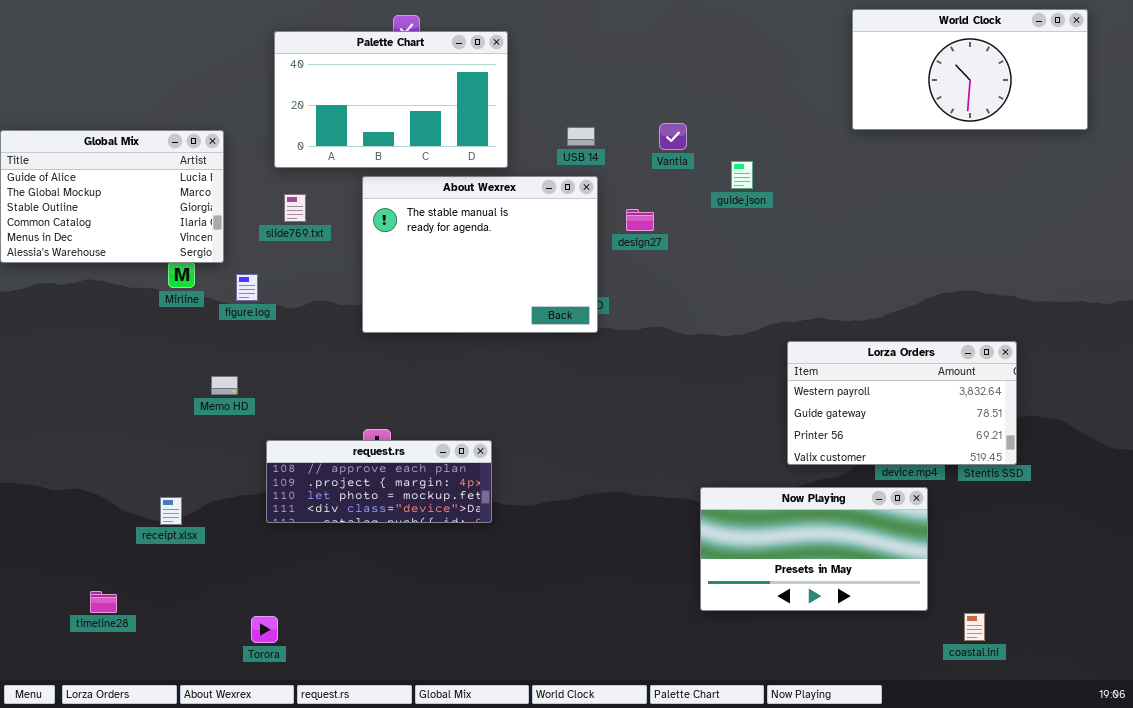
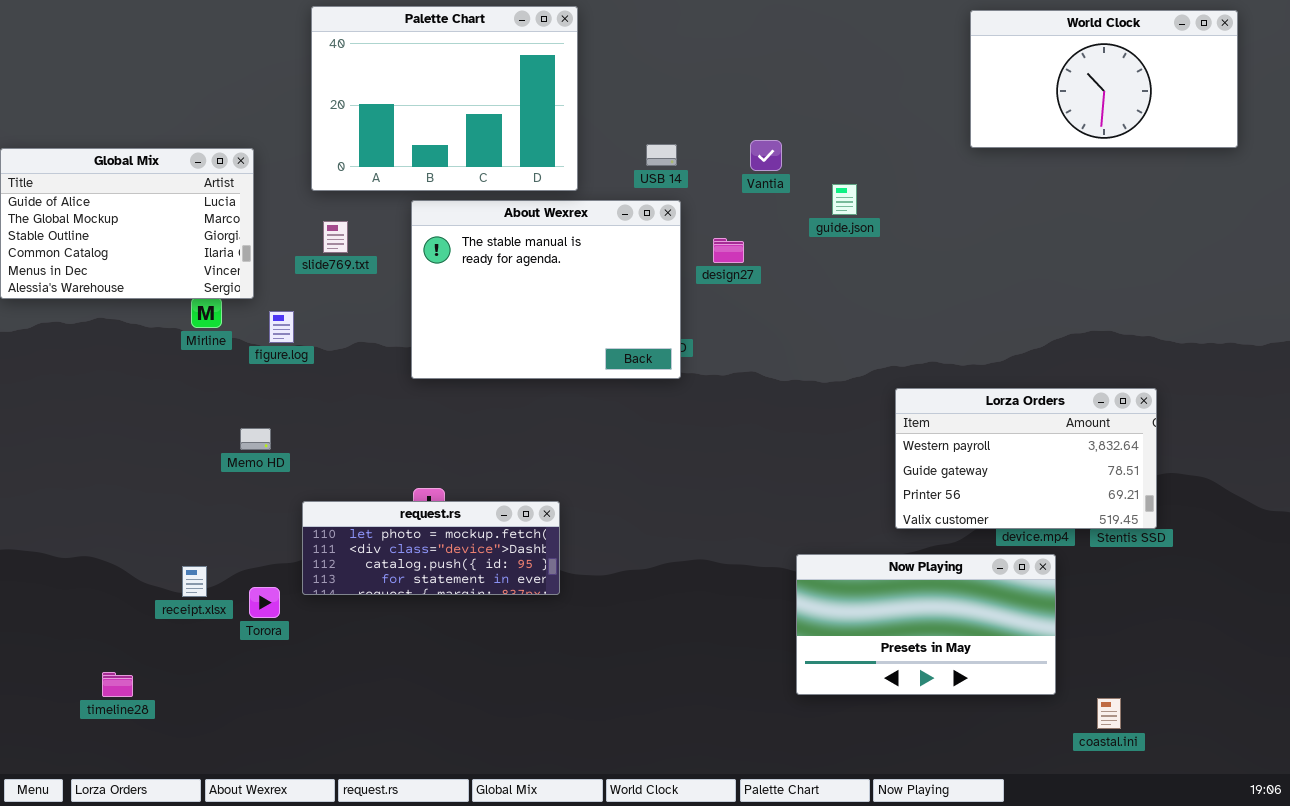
Palette Chart: [274,31,508,168] -> [311,6,578,191], resized
request.rs: [266,440,492,523] -> [302,501,560,595], scrolled down 2 rows
Torora: [251,616,278,643] -> [249,587,280,618], moved

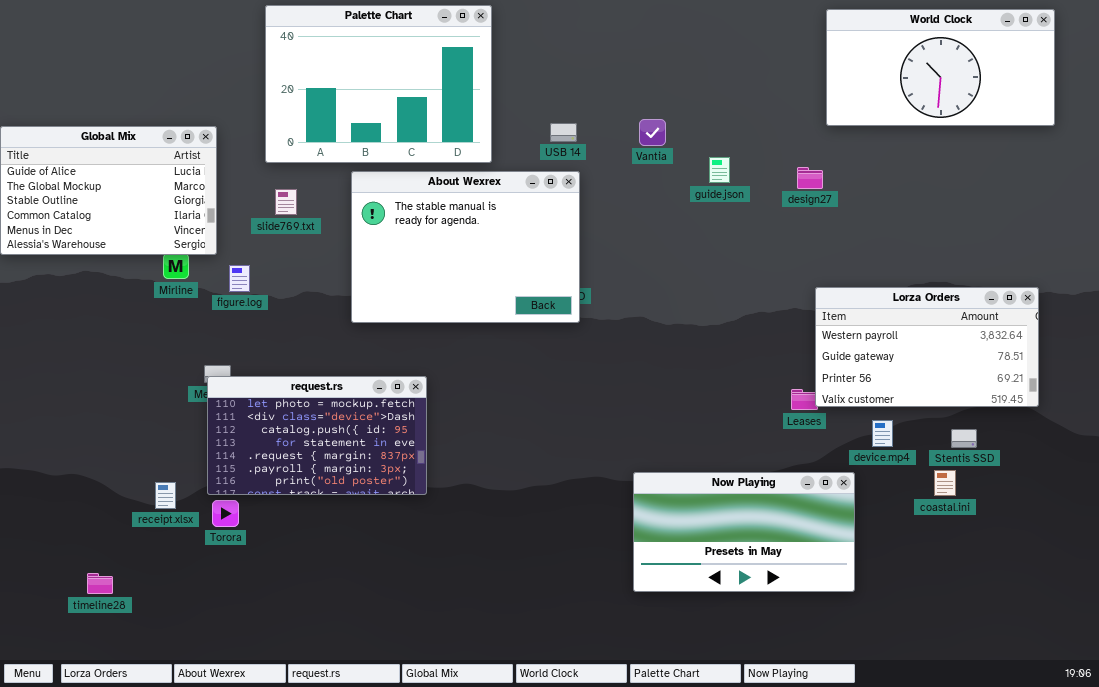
design27: [713,238,744,263] -> [797,167,823,189], moved
Lorza Orders: [895,388,1157,529] -> [815,287,1039,407], moved
request.rs: [302,501,560,595] -> [207,376,427,495], moved, resized
Now Playing: [796,554,1056,695] -> [633,472,855,592], moved
coastal.ini: [1097,698,1121,729] -> [934,470,956,496], moved

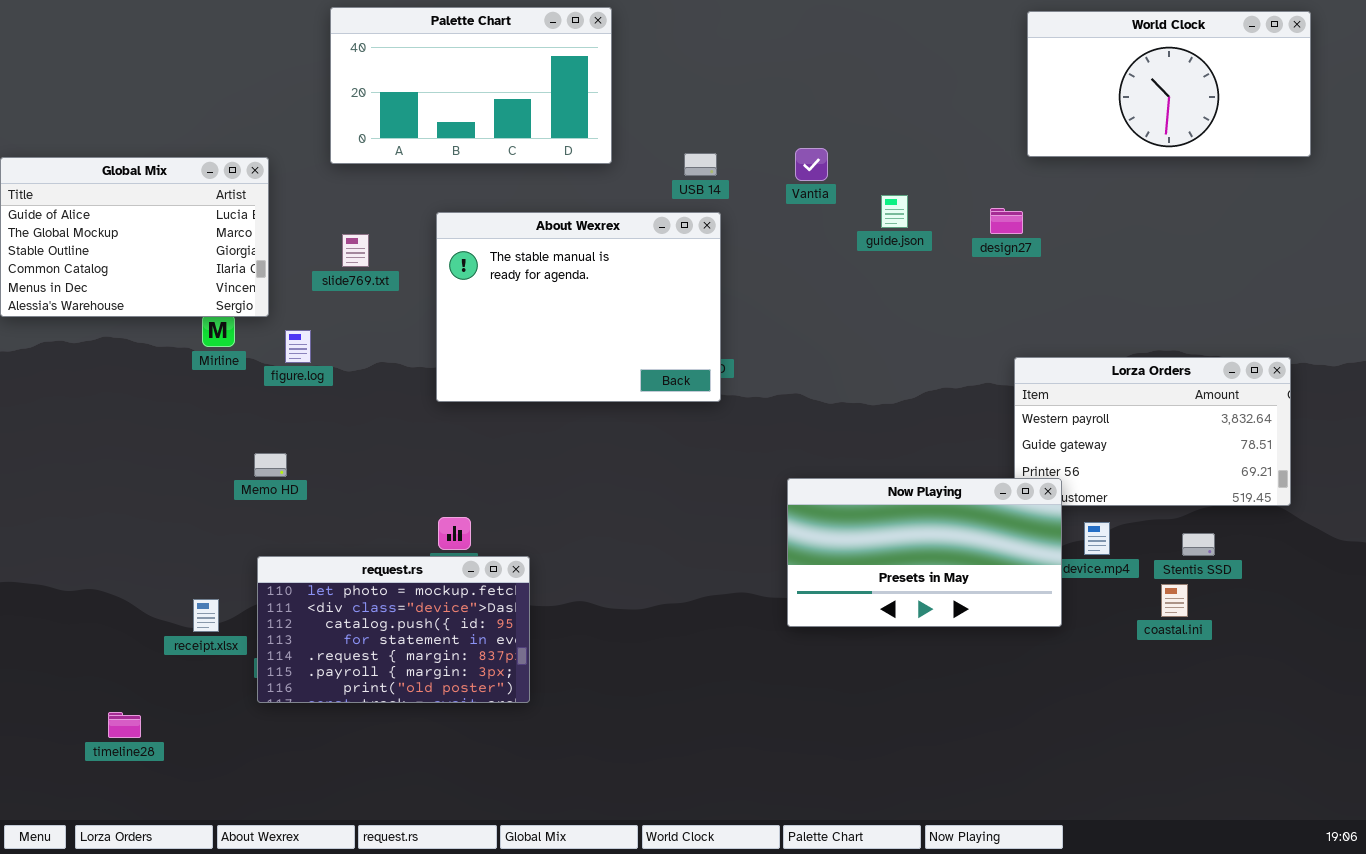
Palette Chart: [265,5,492,163] -> [330,7,612,164], resized
request.rs: [207,376,427,495] -> [257,556,530,703], moved
Now Playing: [633,472,855,592] -> [787,478,1062,627], moved

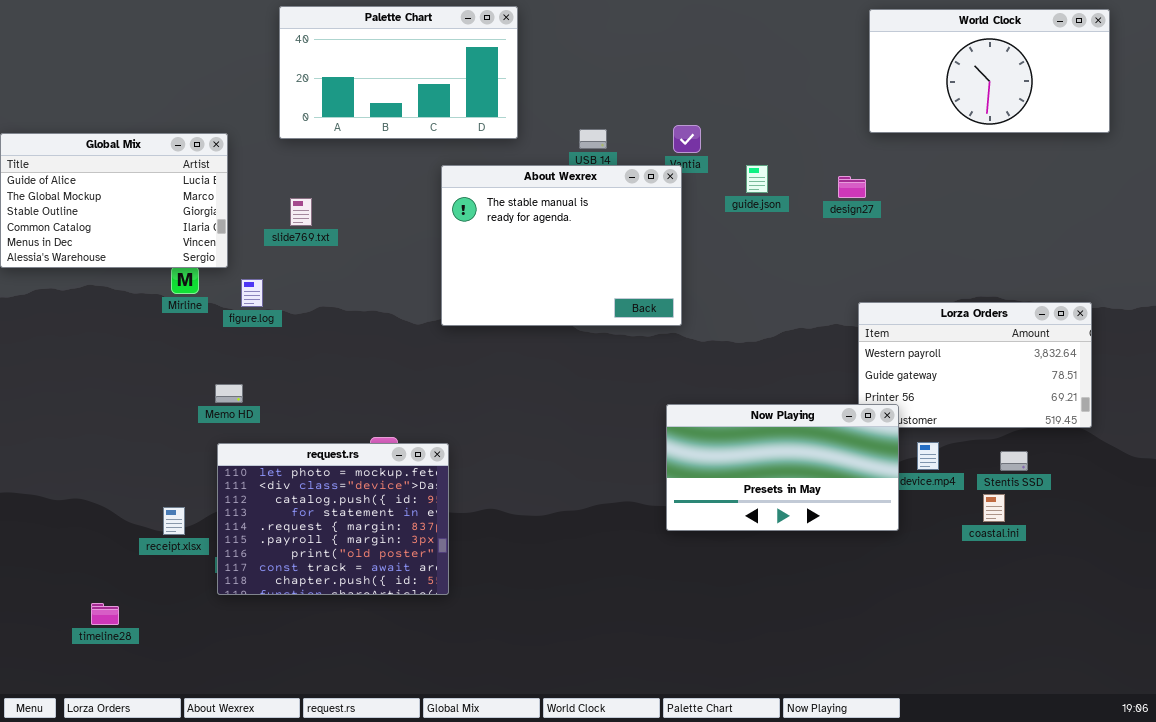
About Wexrex: [436,212,721,402] -> [441,165,682,326], moved
request.rs: [257,556,530,703] -> [217,443,449,595], resized

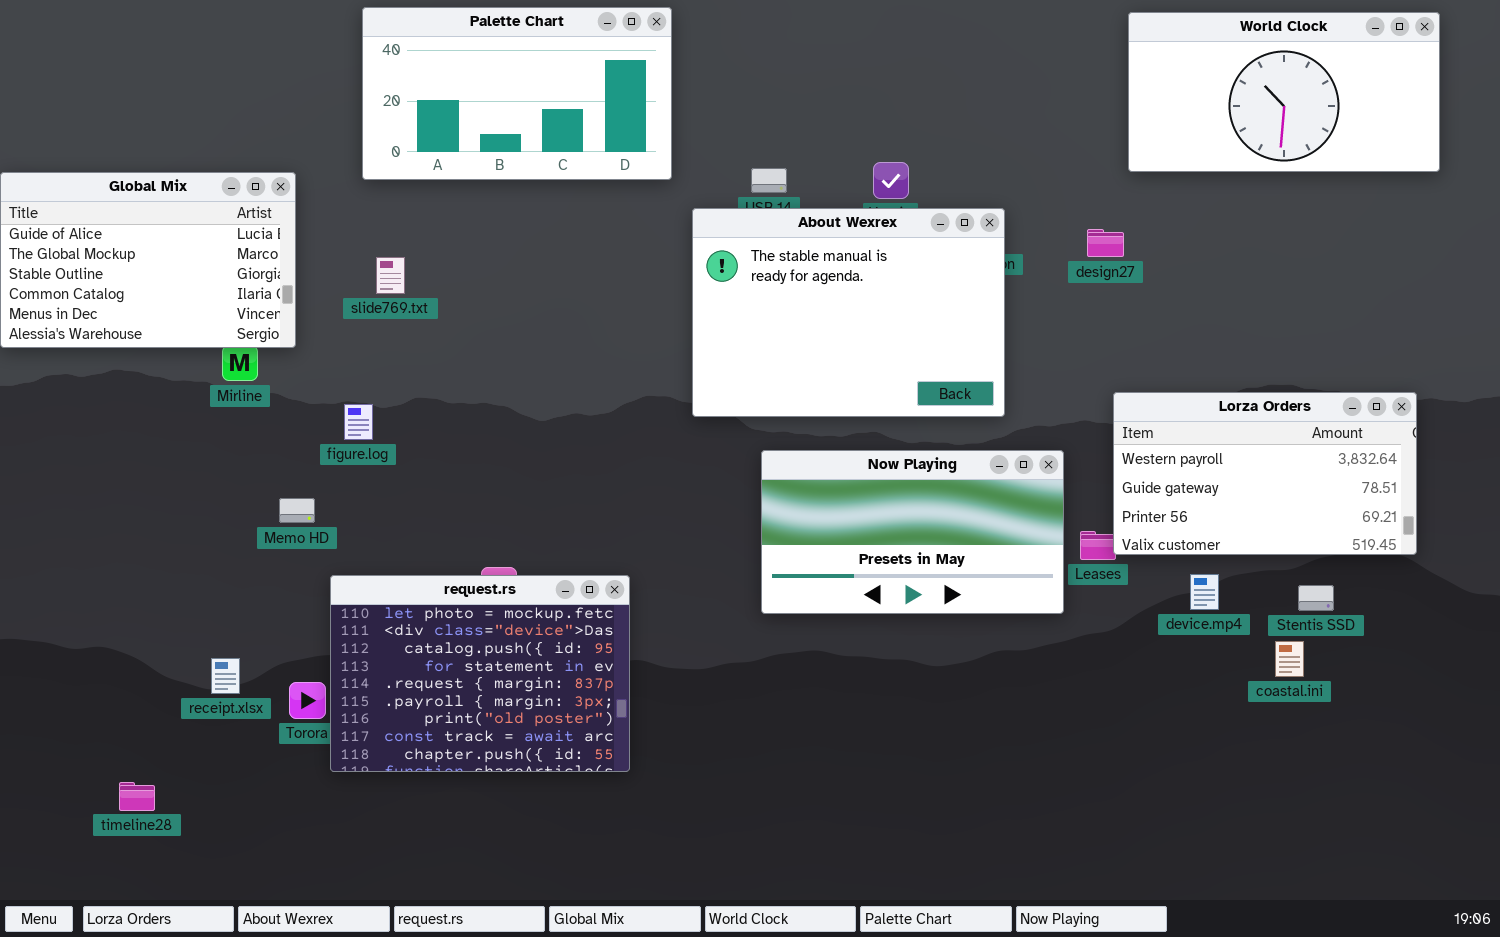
About Wexrex: [441,165,682,326] -> [692,208,1005,417], moved
figure.log: [241,279,263,307] -> [344,404,373,440], moved
Now Playing: [666,404,899,531] -> [761,450,1064,614], moved
request.rs: [217,443,449,595] -> [330,575,630,772], moved

